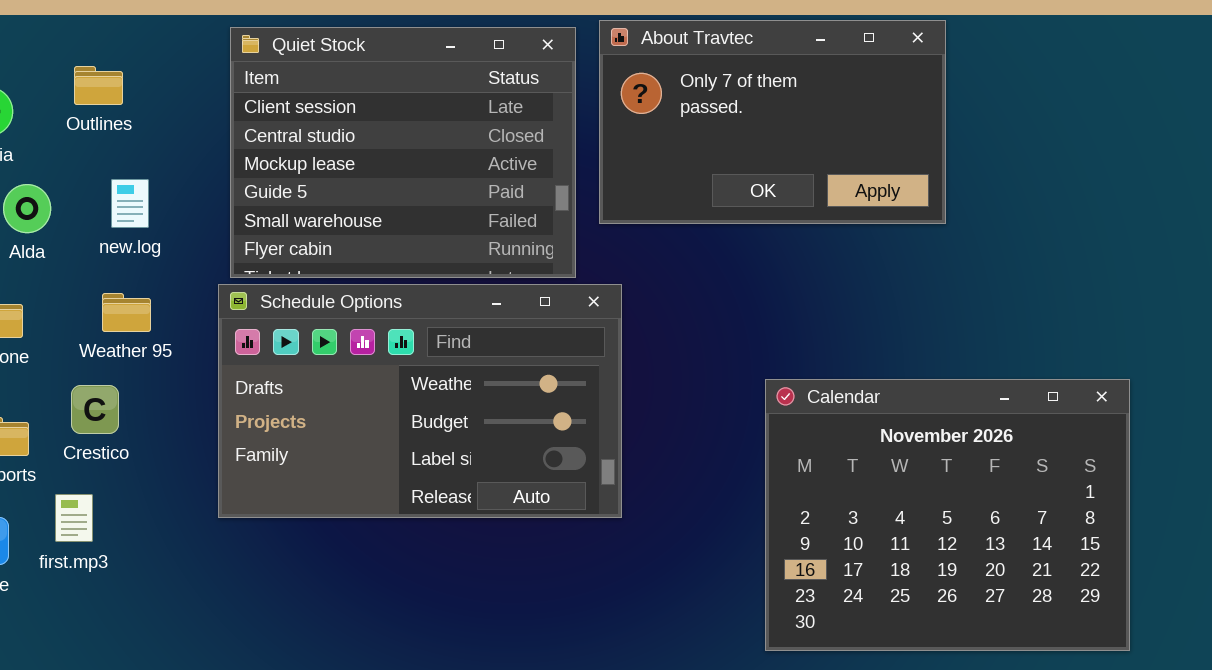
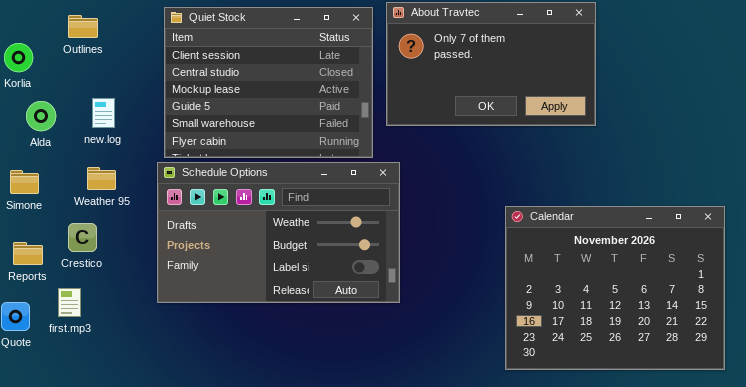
Outlines: [74,66,123,105] -> [68,15,98,38], moved
Calendar: [765,379,1130,651] -> [505,206,725,370], moved

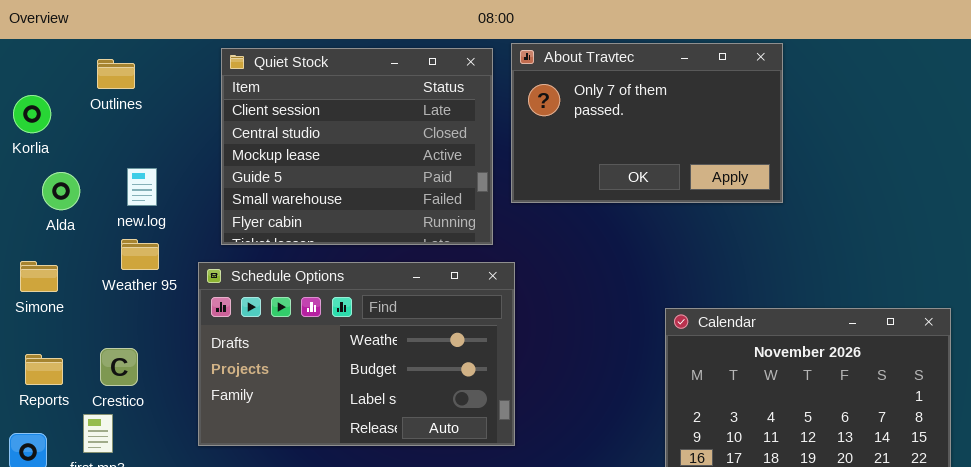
Schedule Options: [157,162,400,303] -> [198,262,515,446], moved
Weather 95: [87,167,116,190] -> [121,239,159,270], moved
Crestico: [68,223,97,252] -> [100,348,138,386], moved

